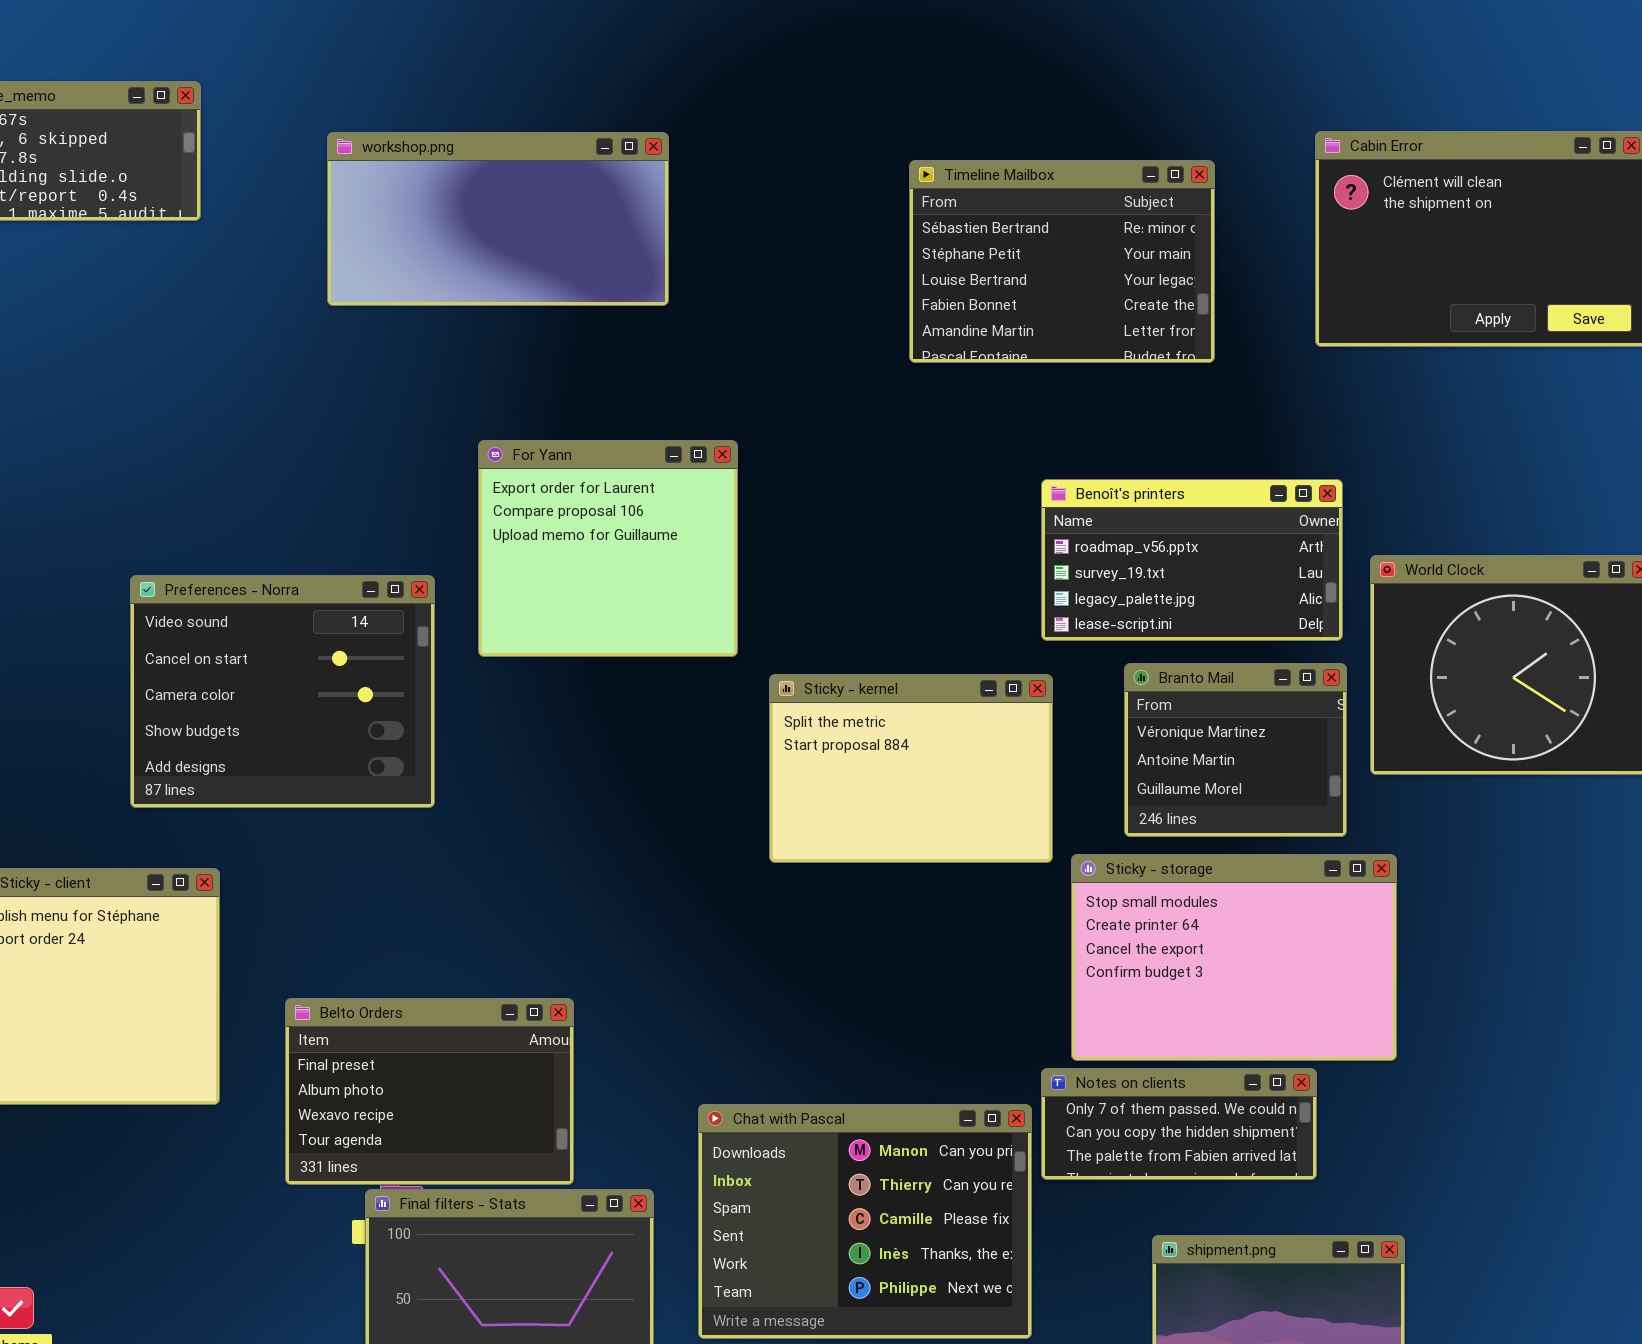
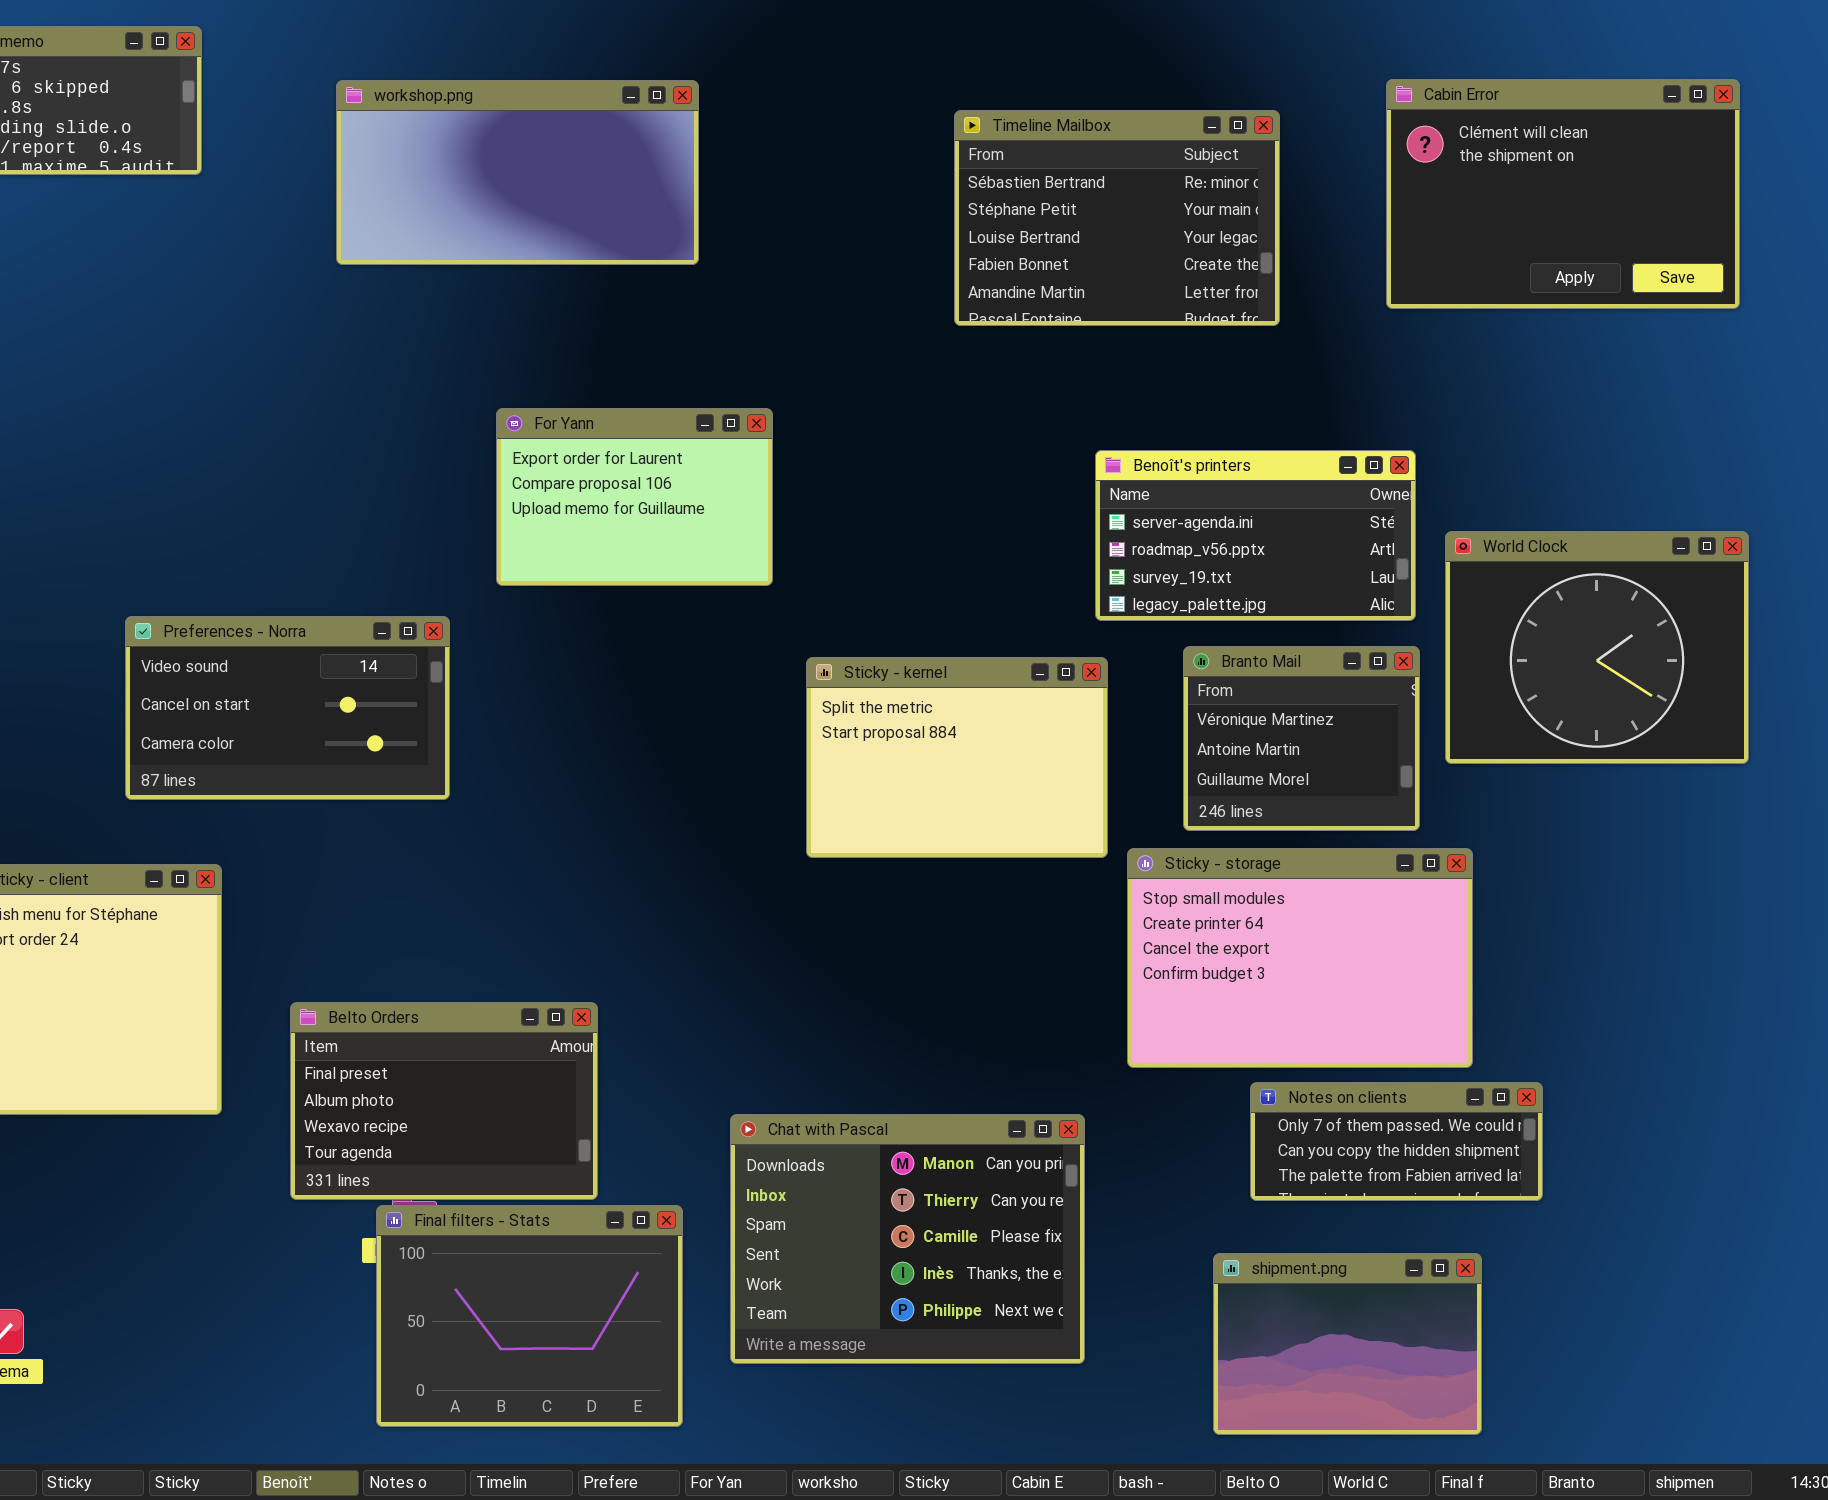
For Yann: [478,440,738,657] -> [496,408,773,586], resized
Benoît's printers: [1041,479,1343,641] -> [1095,450,1416,621], scrolled up 1 row
Preferences - Norra: [130,575,435,808] -> [125,616,450,800], resized
Notes on clients: [1041,1068,1317,1180] -> [1250,1082,1543,1201], moved

